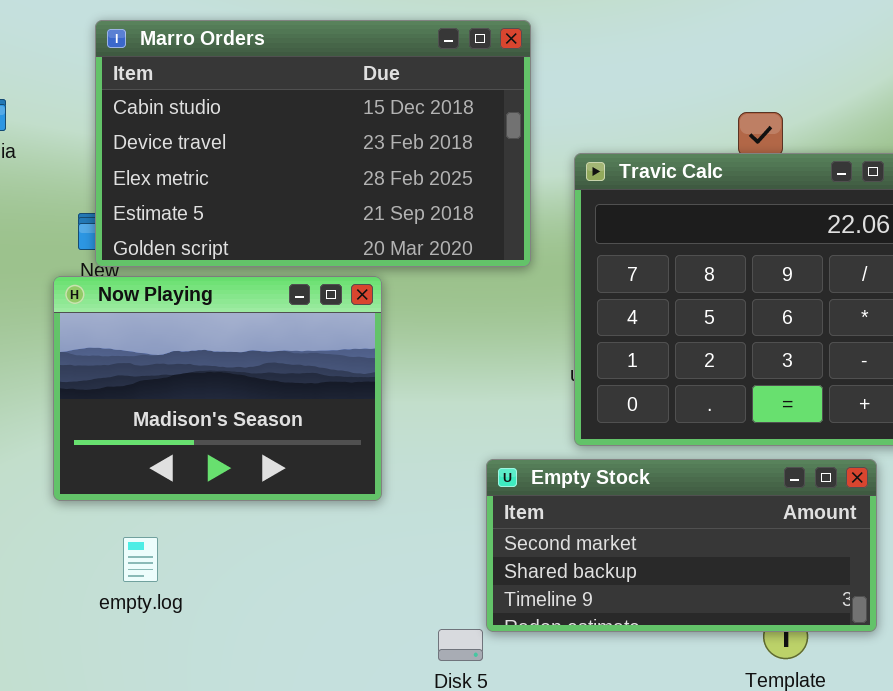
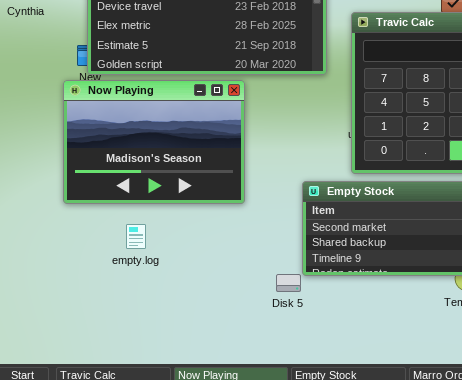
empty.log: [123,537,158,582] -> [126,224,146,249], moved

